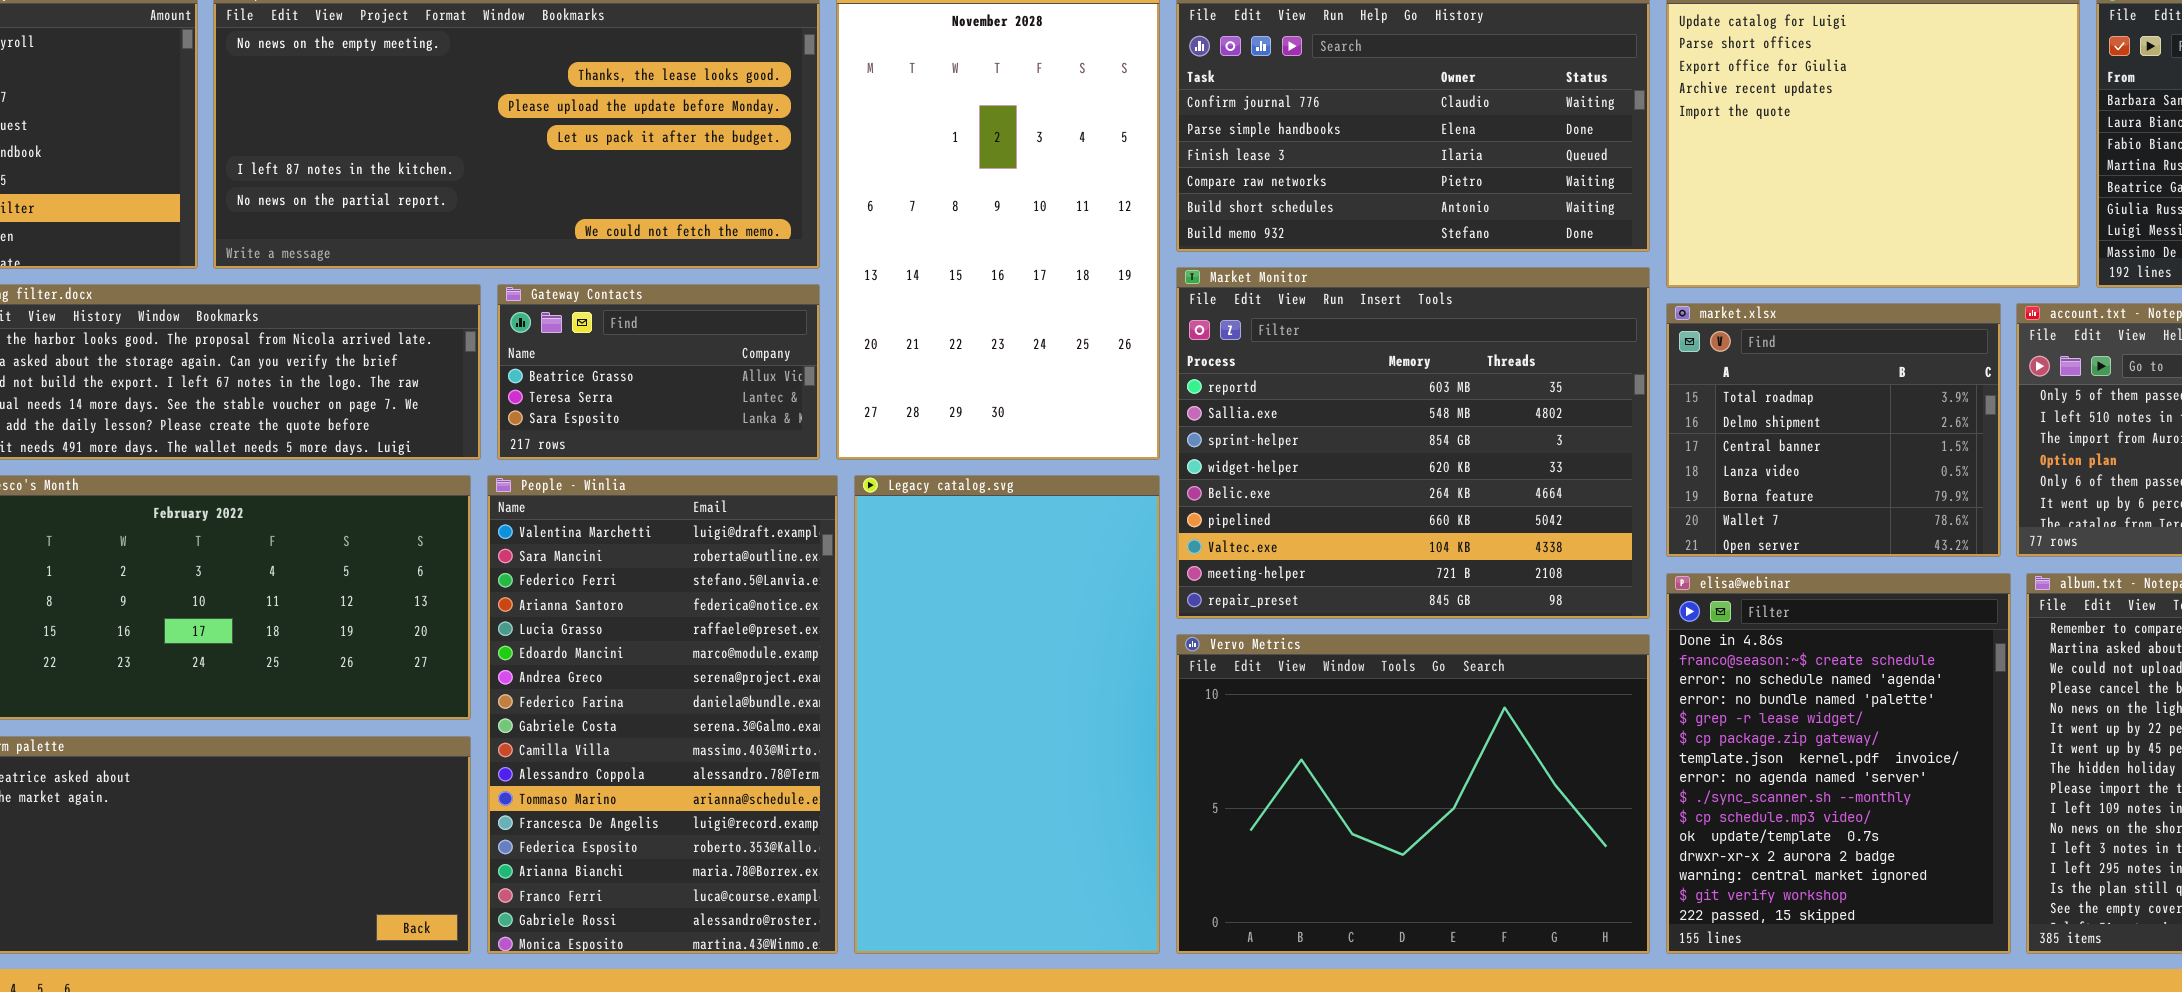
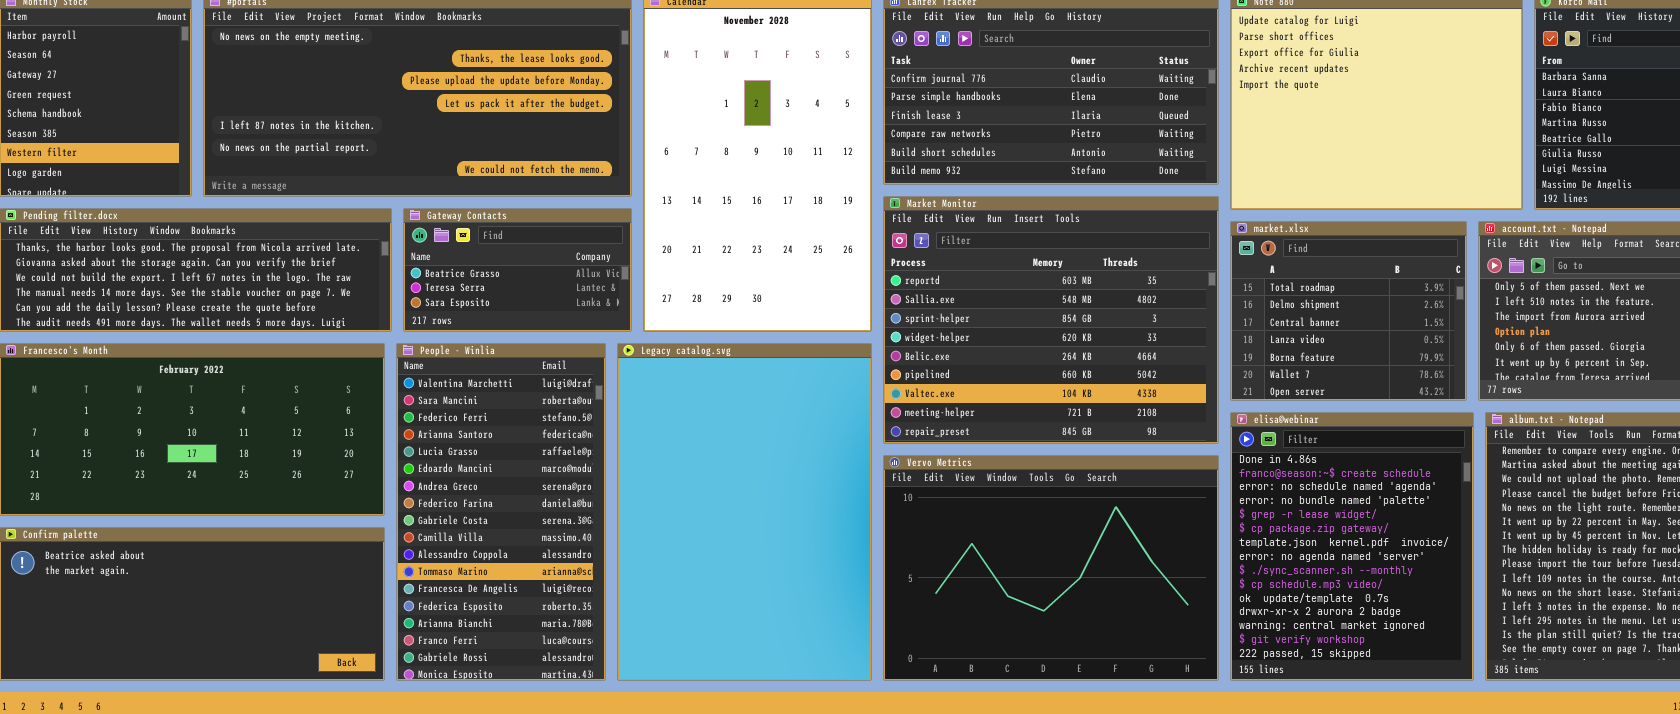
People - Winlia: [487,475,838,954] -> [396,343,606,681], resized
Legacy catalog.svg: [854,475,1160,954] -> [617,343,872,681], resized

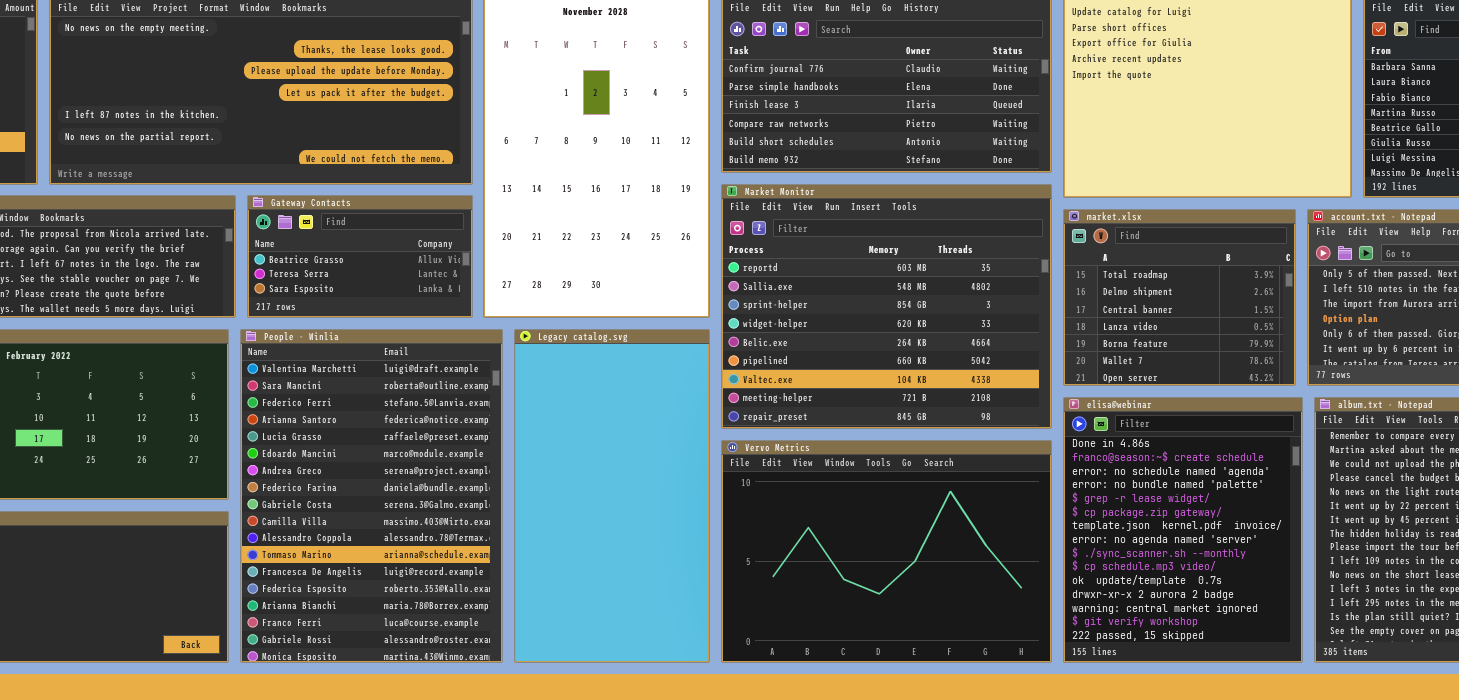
People - Winlia: [396,343,606,681] -> [240,329,503,663], resized
Legacy catalog.svg: [617,343,872,681] -> [514,329,710,663], resized

